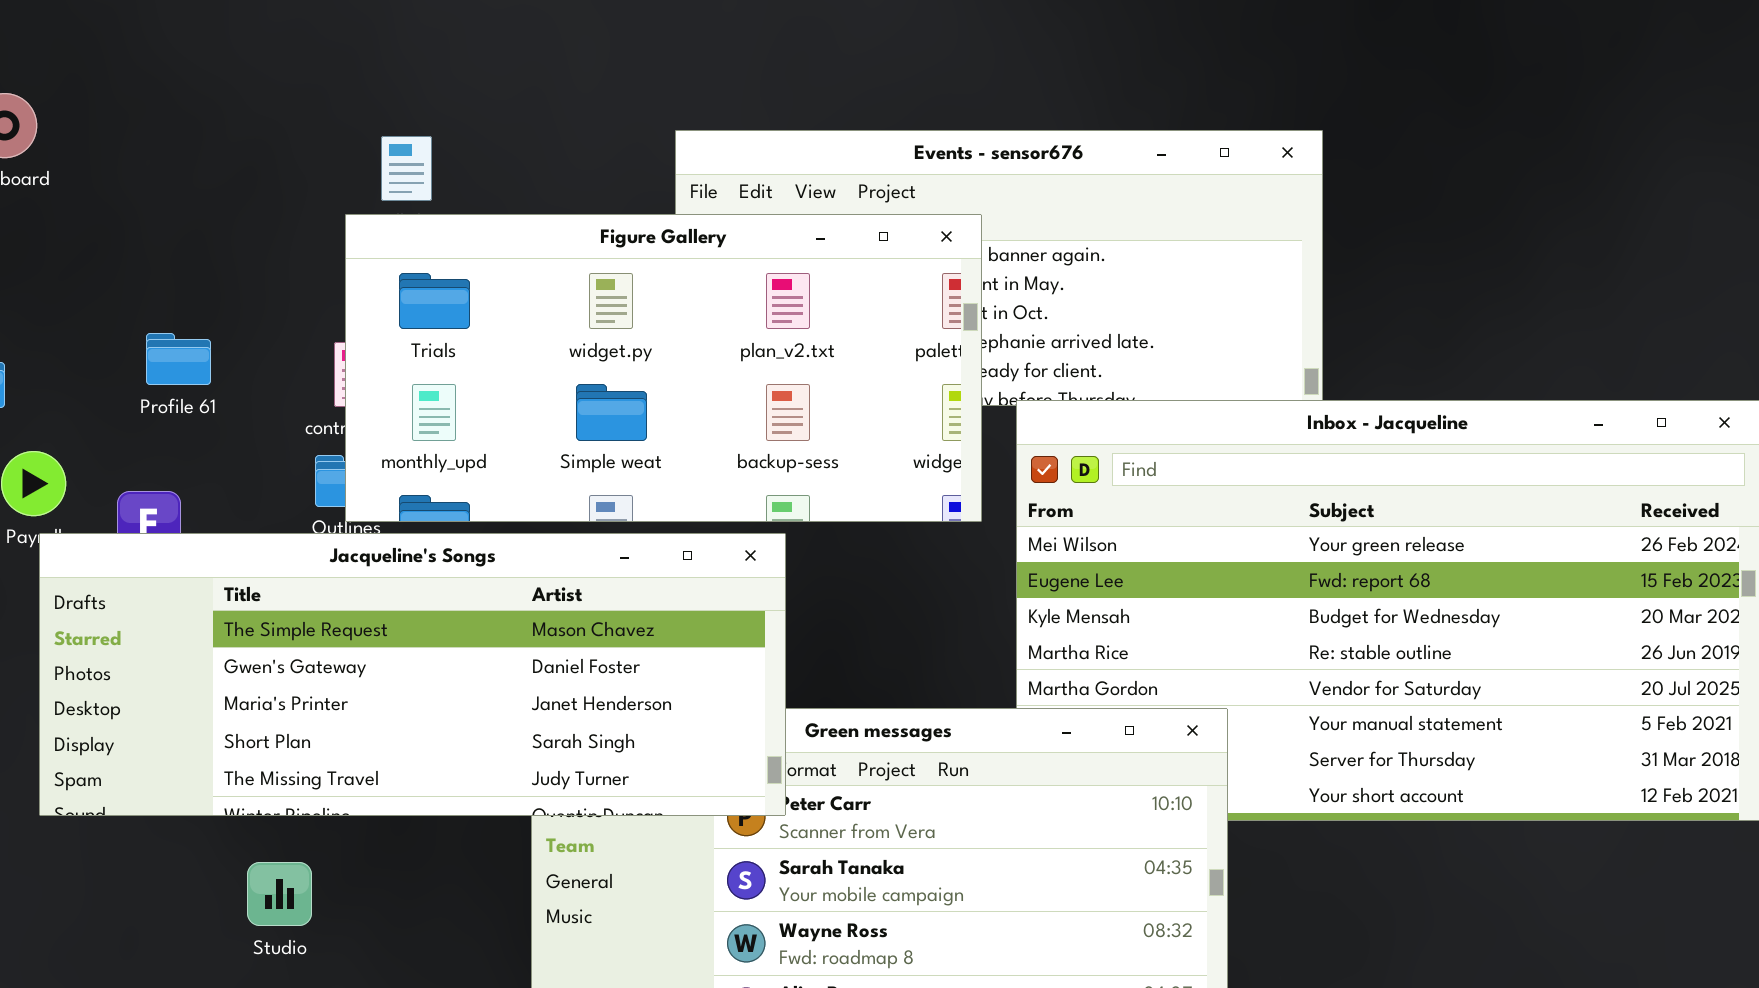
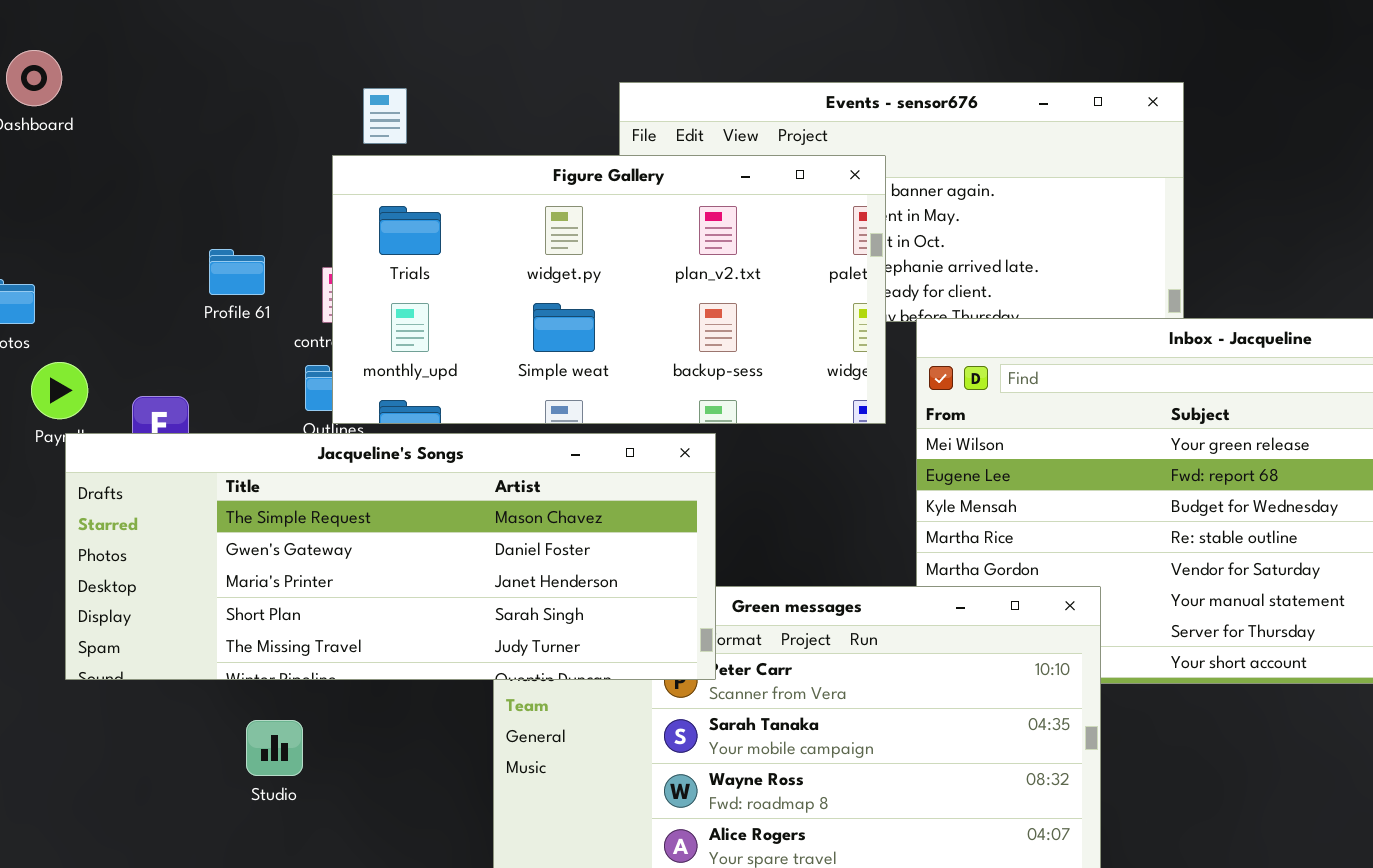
Profile 61: [146,333,211,385] -> [209,249,265,295], moved

